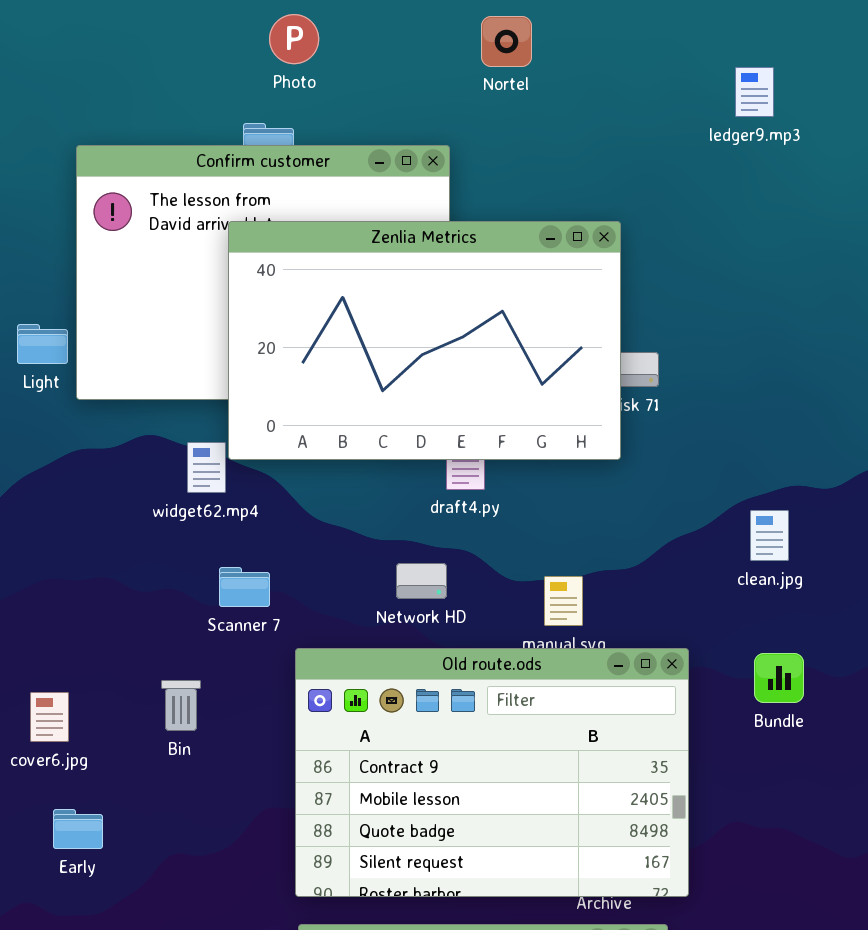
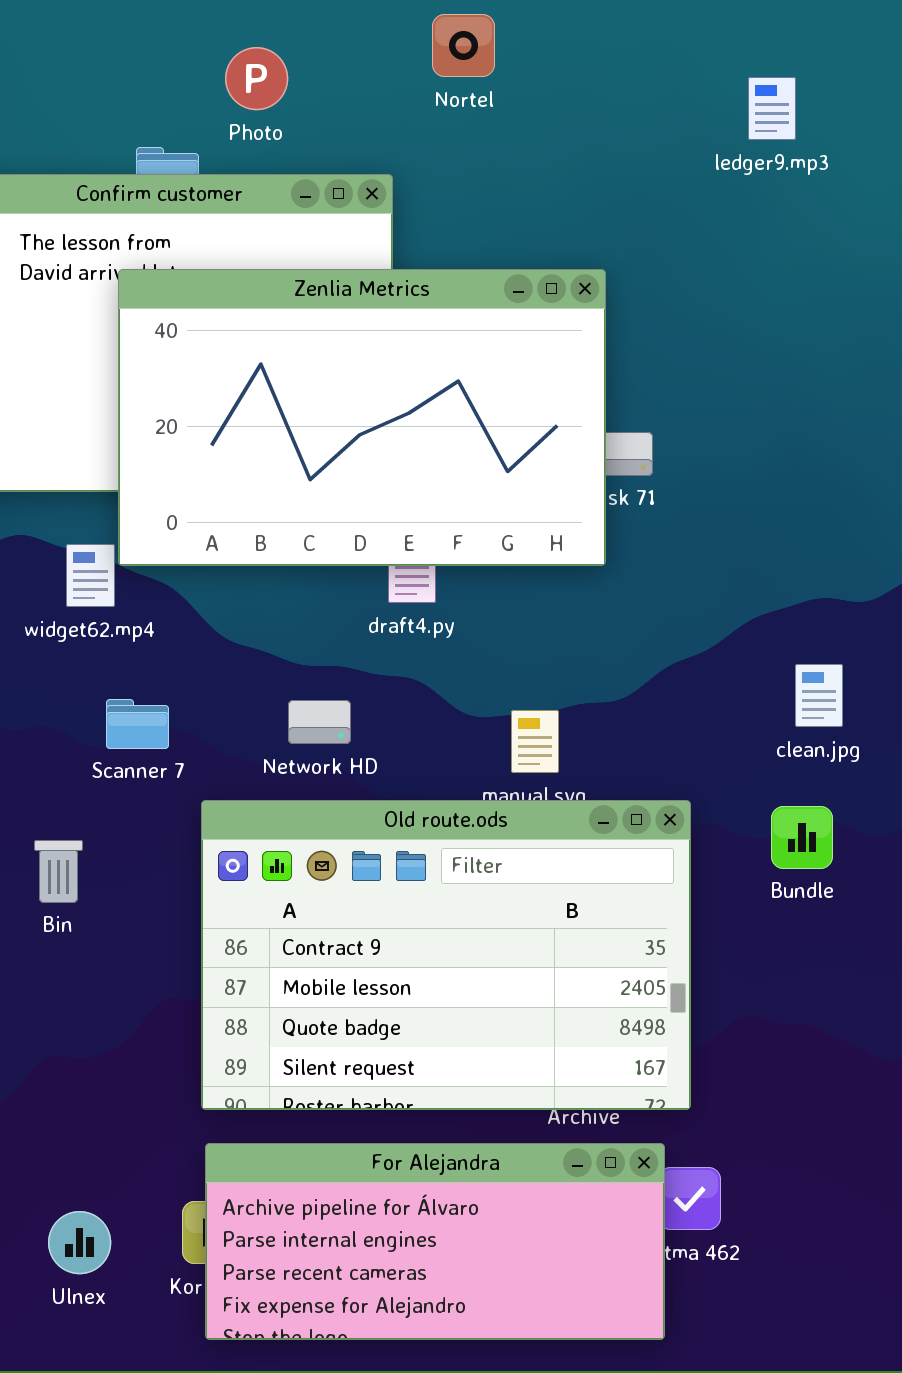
Photo: [269,14,319,64] -> [225,47,288,110], moved
clean.jpg: [750,510,789,561] -> [795,664,843,727], moved
Network HD: [396,563,447,599] -> [288,700,351,744], moved

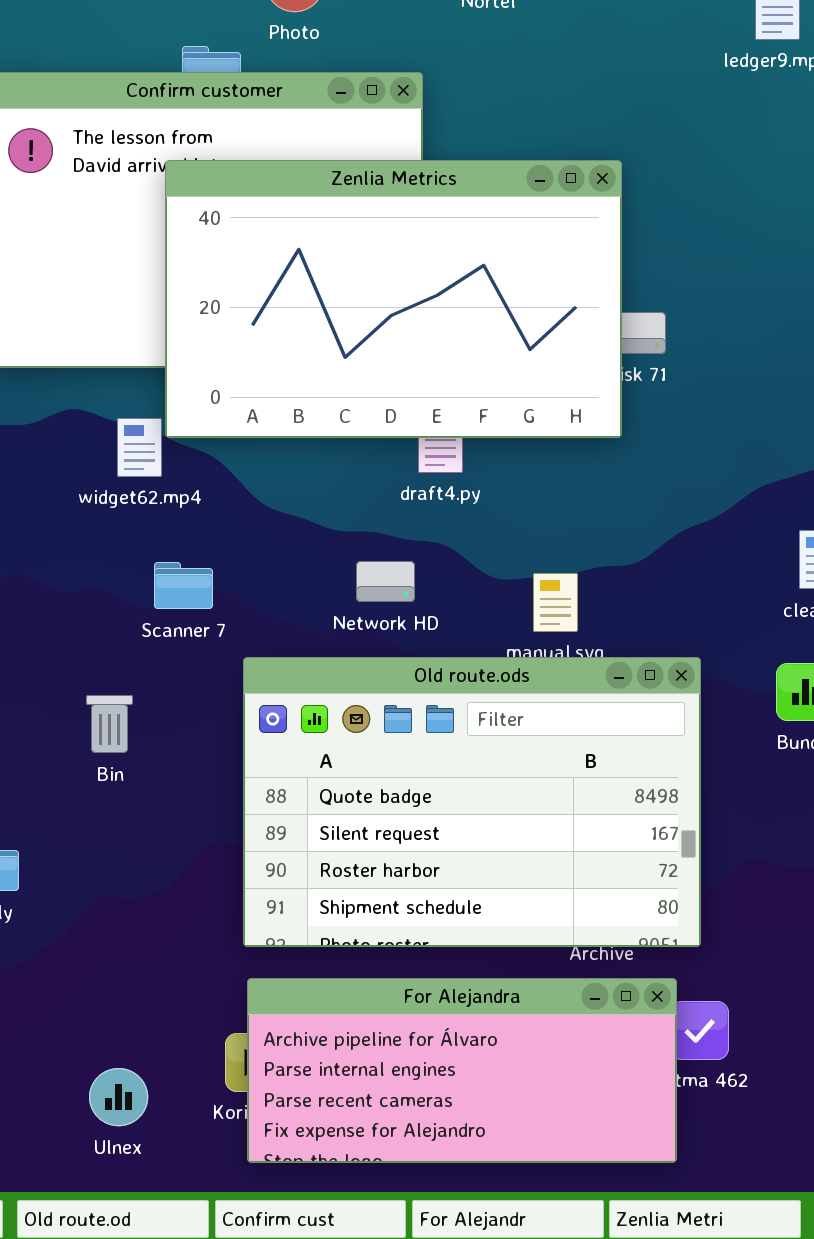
Network HD: [288,700,351,744] -> [356,561,415,602], moved
Old route.ods: [201,800,691,1110] -> [243,657,701,947], scrolled down 2 rows
Ulnex: [48,1211,111,1274] -> [89,1068,148,1126], moved

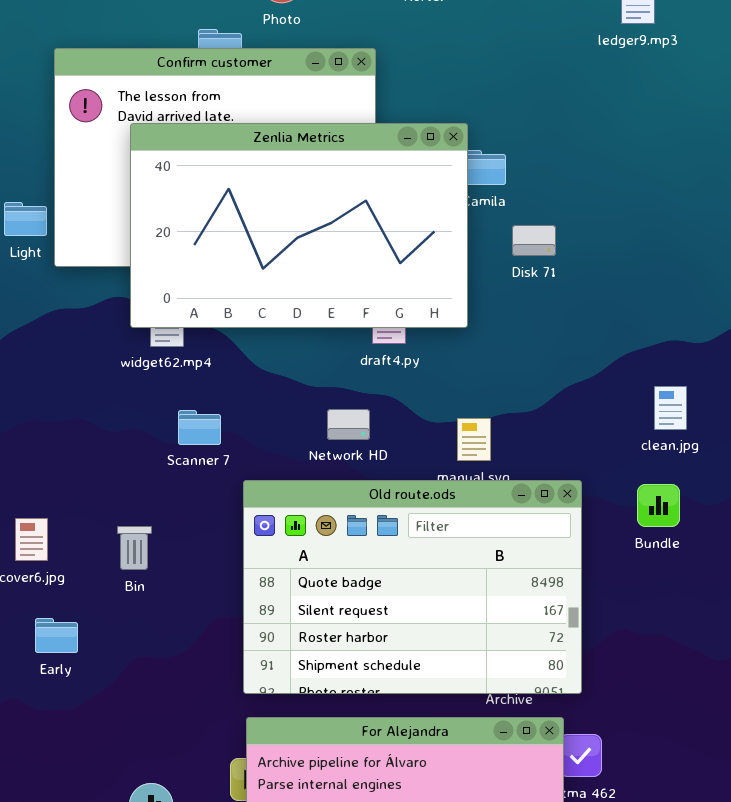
Zenlia Metrics: [165,160,622,438] -> [130,123,468,328], moved
Bin: [86,695,133,753] -> [117,526,152,570], moved

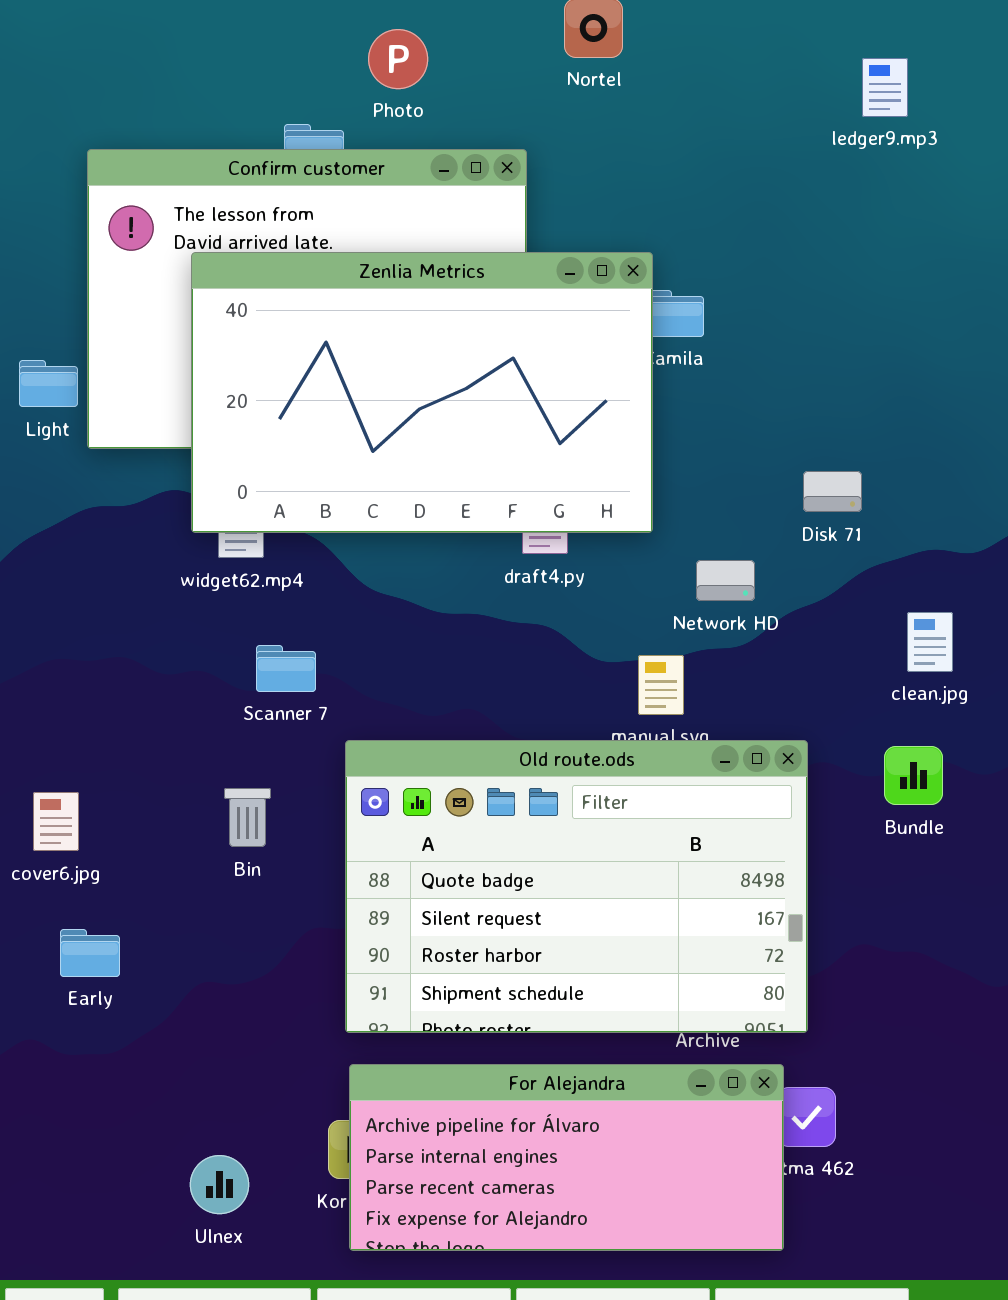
Disk 71: [512,225,556,256] -> [803,471,862,512], moved
Network HD: [327,409,370,440] -> [696,560,755,601], moved
Bin: [117,526,152,570] -> [224,788,271,847], moved

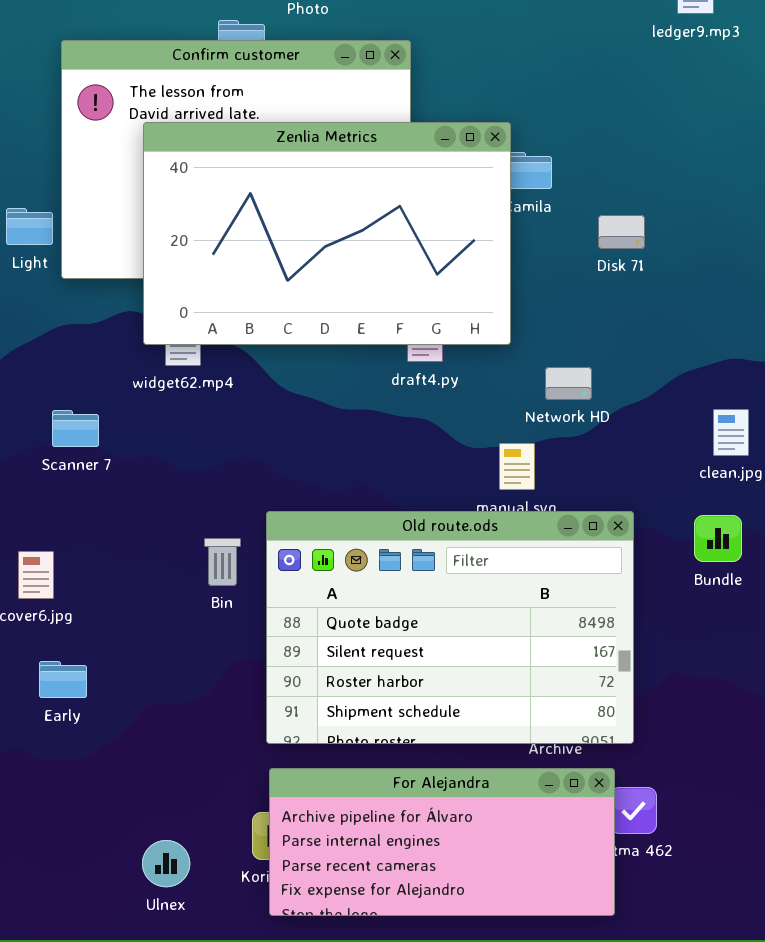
Disk 71: [803,471,862,512] -> [598,215,645,249], moved
Scanner 7: [256,645,316,692] -> [52,410,99,447], moved
Bin: [224,788,271,847] -> [204,538,241,586], moved

